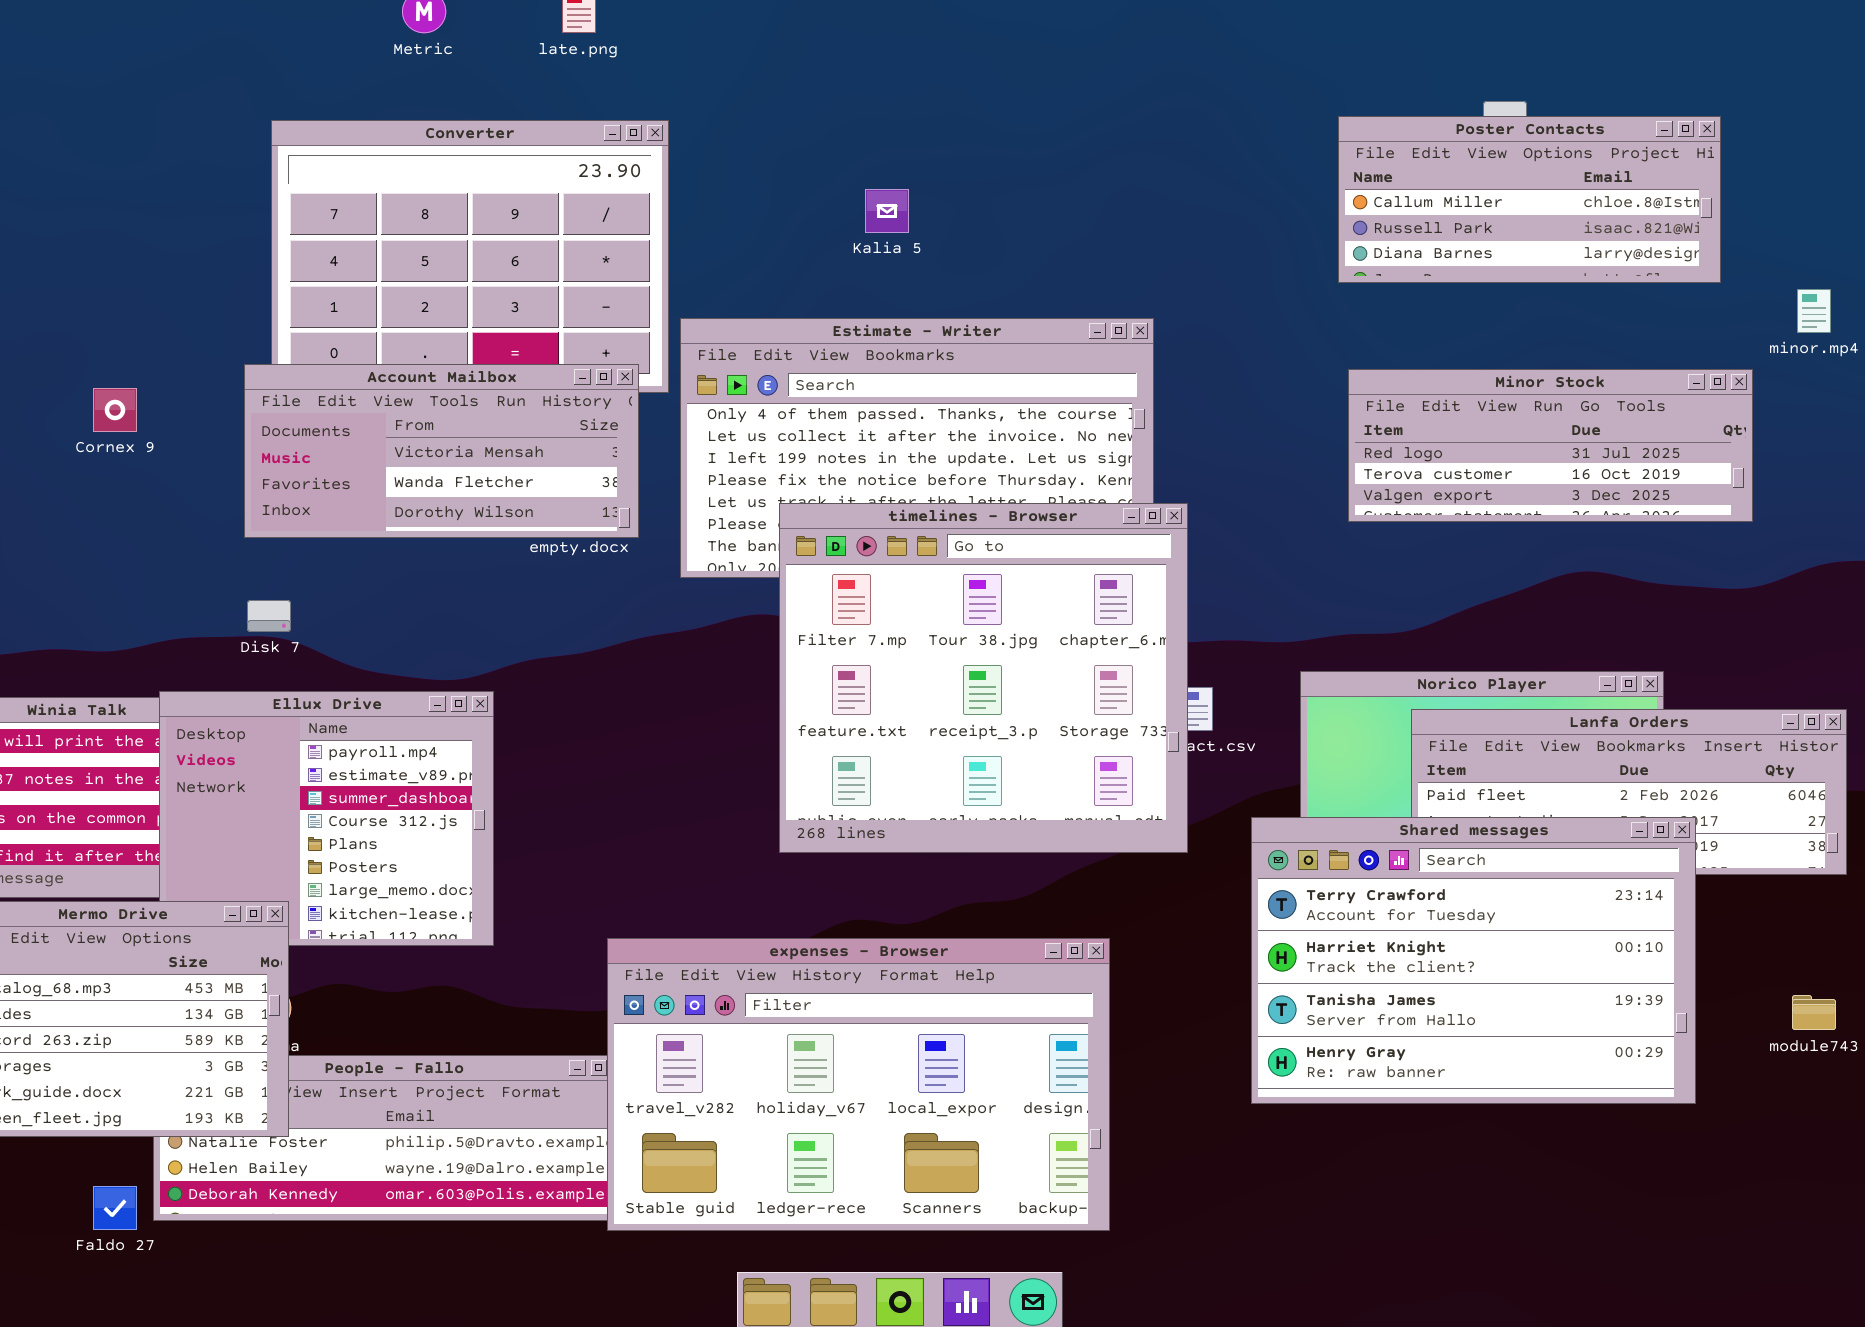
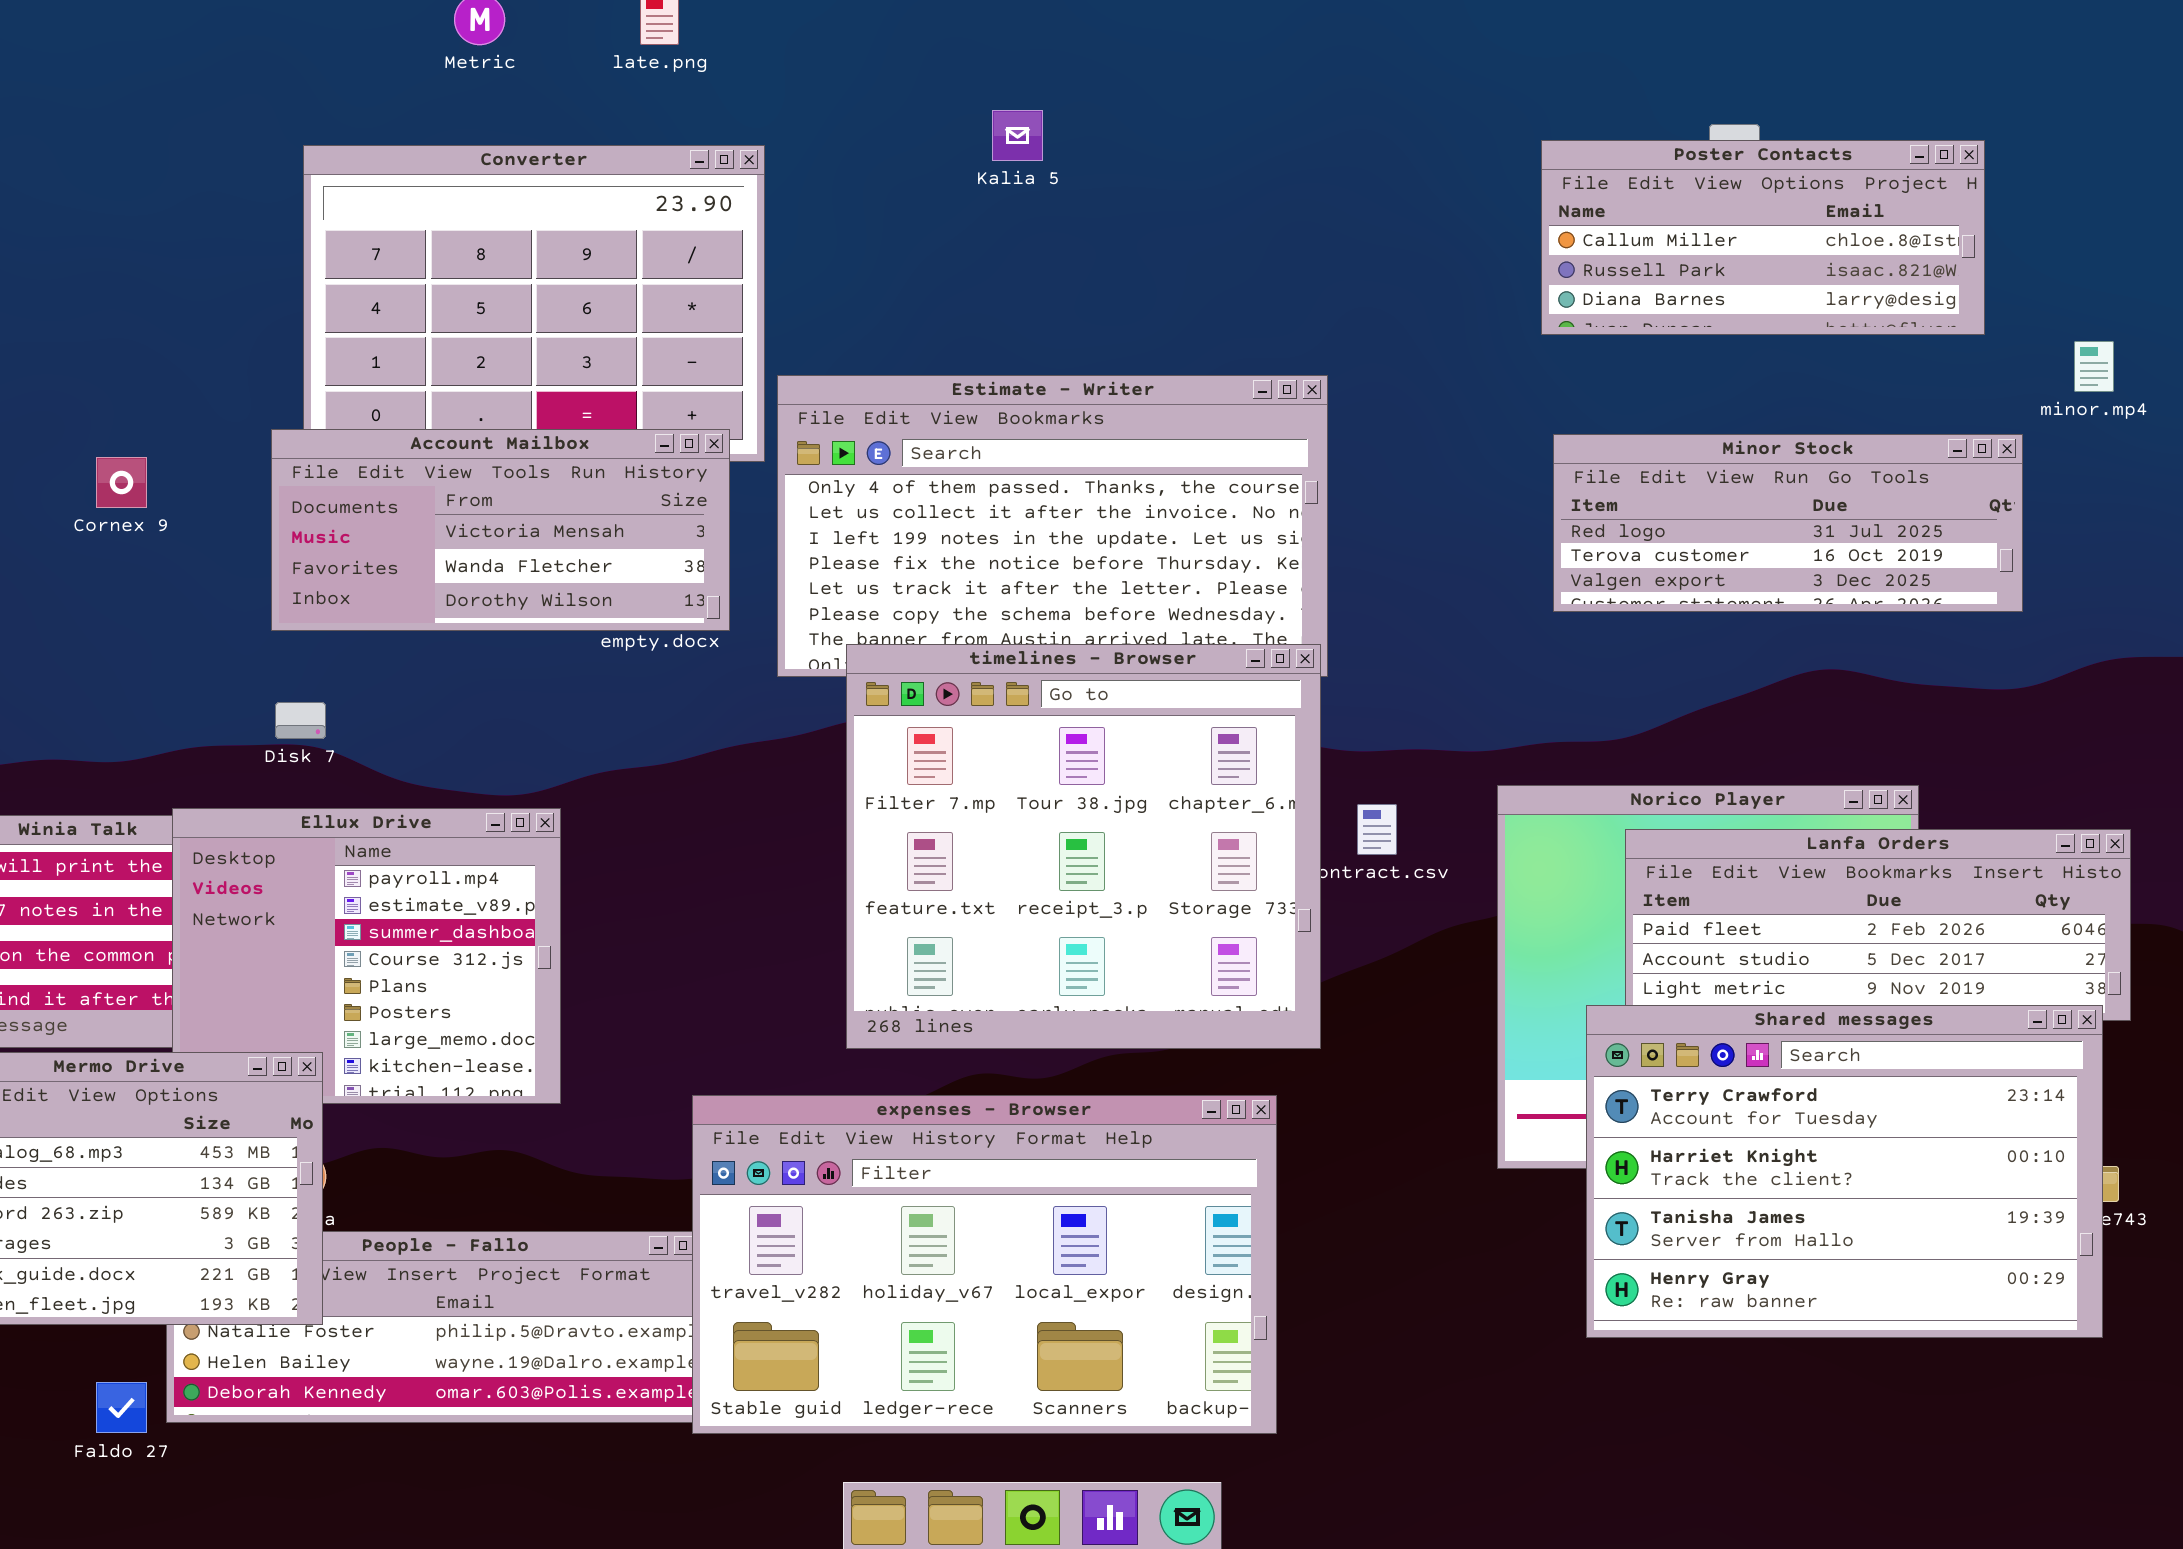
Kalia 5: [865,189,909,233] -> [992,110,1043,161], moved
timelines - Browser: [779,503,1188,853] -> [846,644,1321,1049], moved
Shared messages: [1251,817,1696,1104] -> [1586,1005,2103,1338], moved

